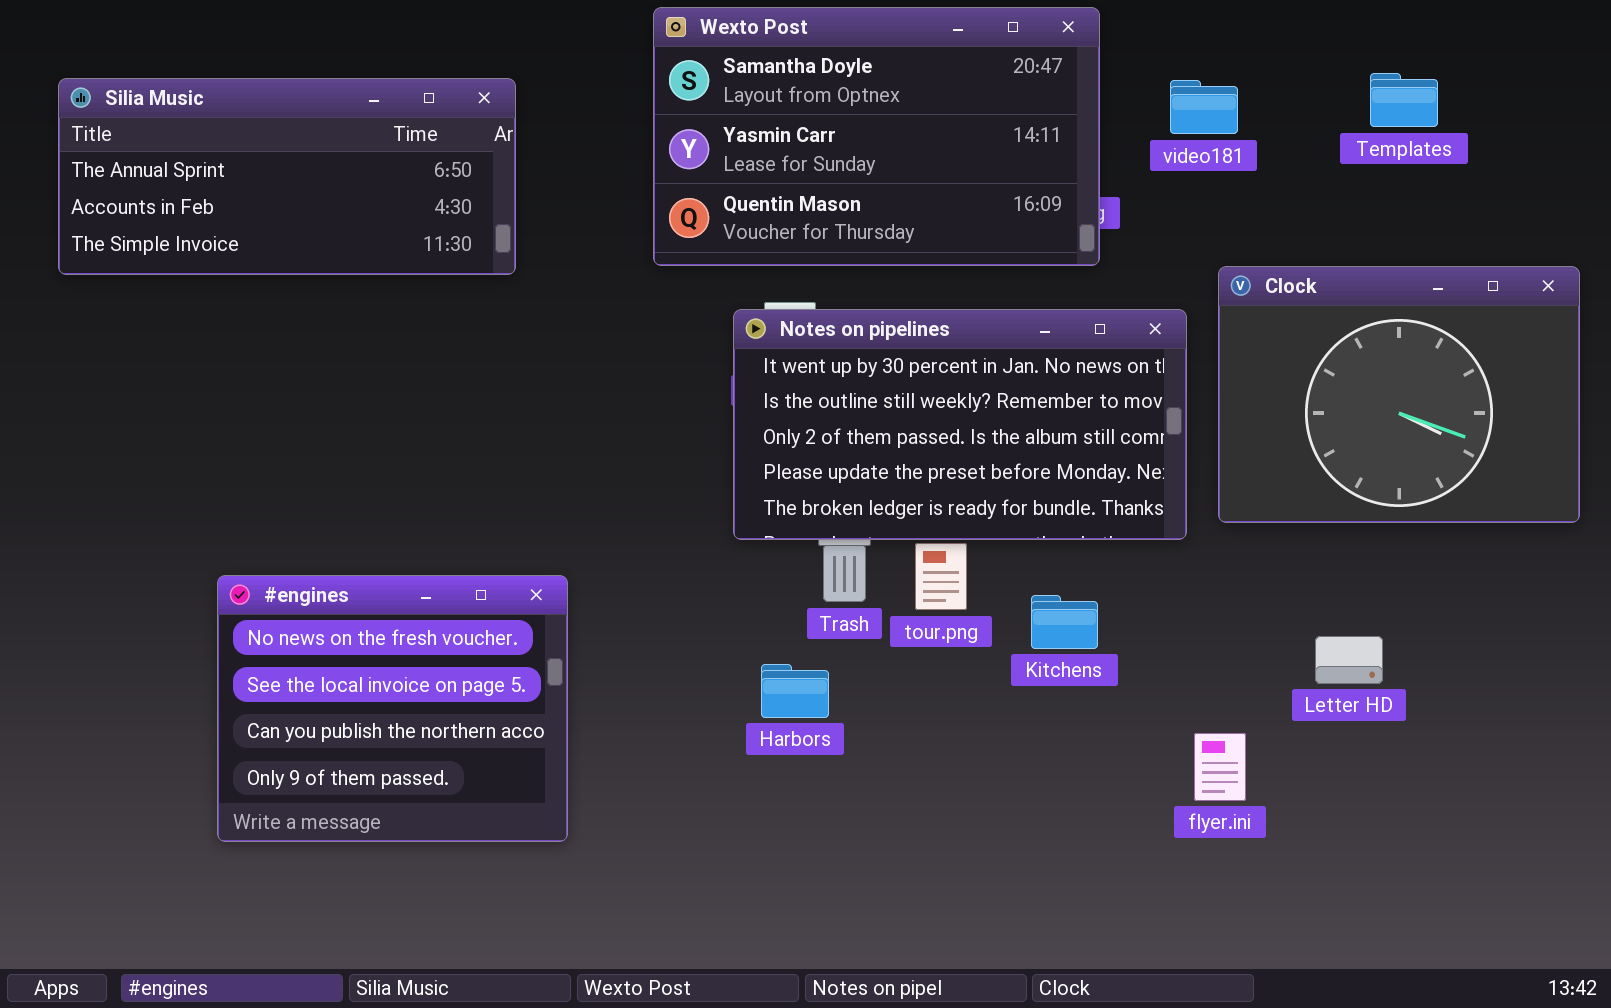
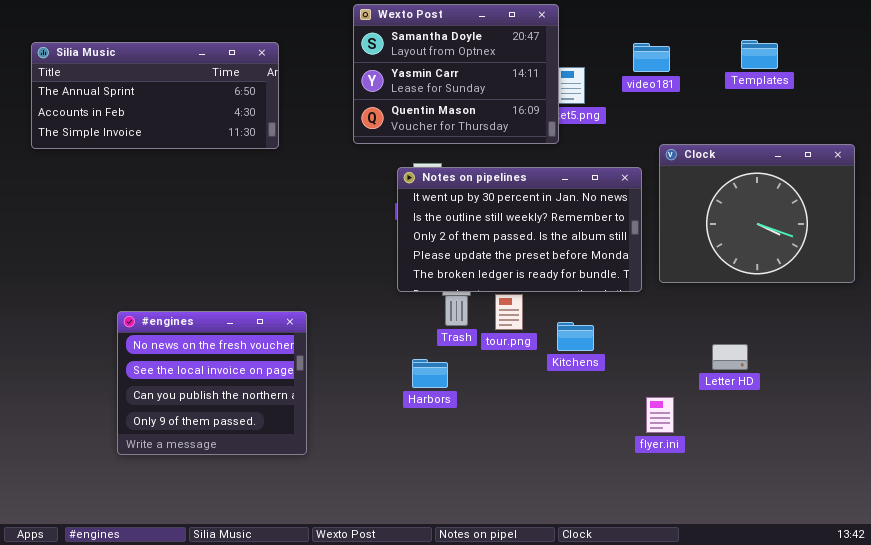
Wexto Post: [653,7,1100,266] -> [353,4,559,144], resized

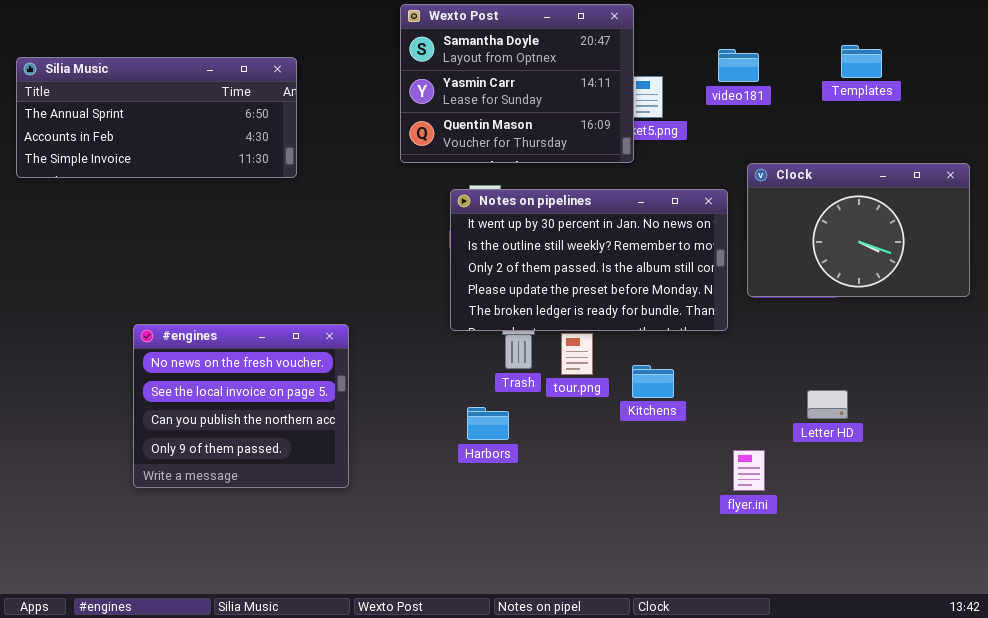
Silia Music: [31,42,279,149] -> [16,57,297,178], moved
Clock: [659,144,855,283] -> [747,163,970,297], resized
#engines: [117,311,307,455] -> [133,324,349,488], moved

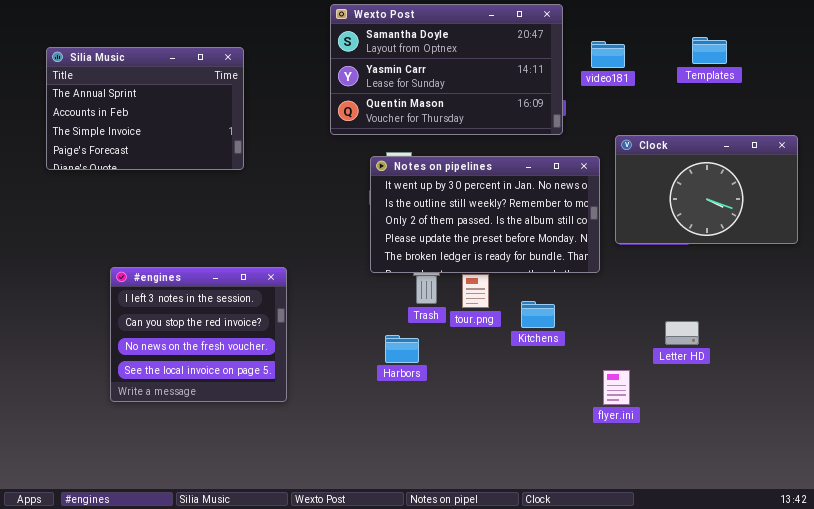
Wexto Post: [400,4,634,163] -> [330,4,563,135], resized
Silia Music: [16,57,297,178] -> [46,47,244,170], resized
#engines: [133,324,349,488] -> [110,267,287,402], scrolled up 2 rows

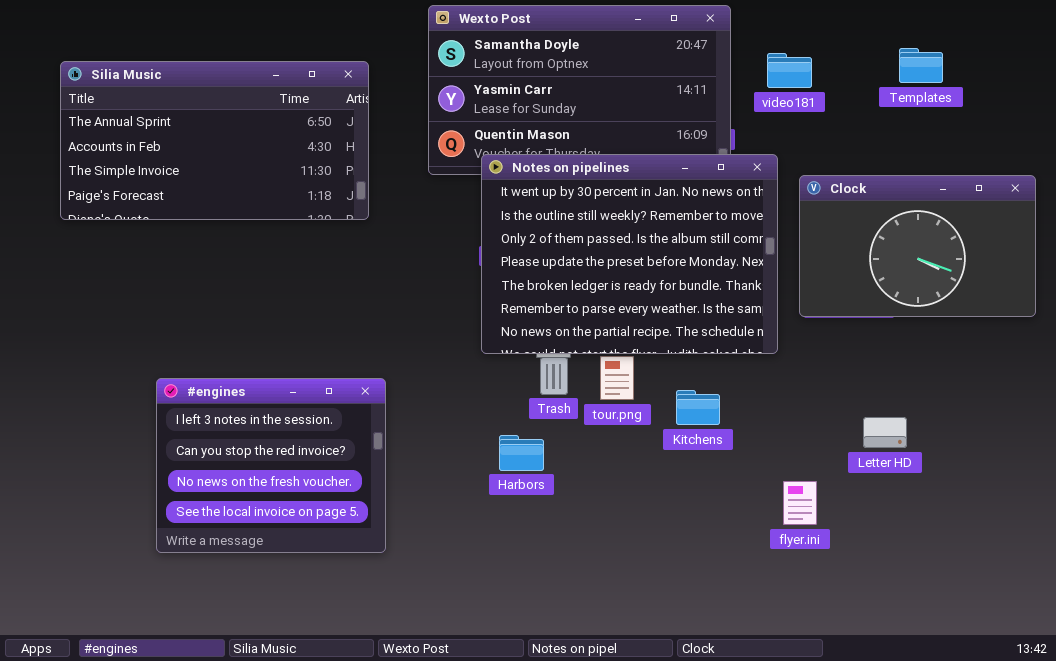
Silia Music: [46,47,244,170] -> [60,61,369,220], resized
Notes on pipelines: [370,156,600,273] -> [481,154,778,354], resized
#engines: [110,267,287,402] -> [156,378,386,553], moved

